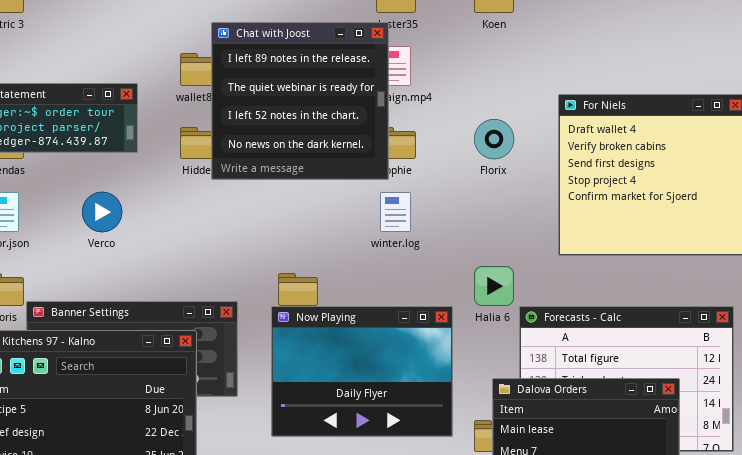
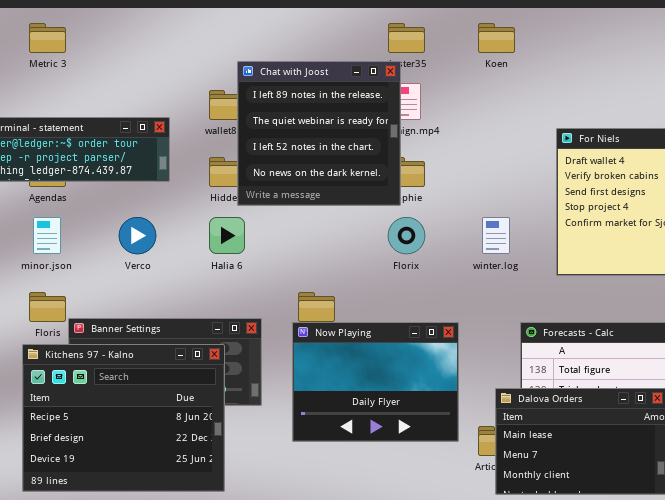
Florix: [474,119,514,159] -> [388,217,425,254], moved
winter.log: [380,192,411,232] -> [482,217,510,254], moved
Halia 6: [474,266,514,306] -> [209,217,245,254], moved

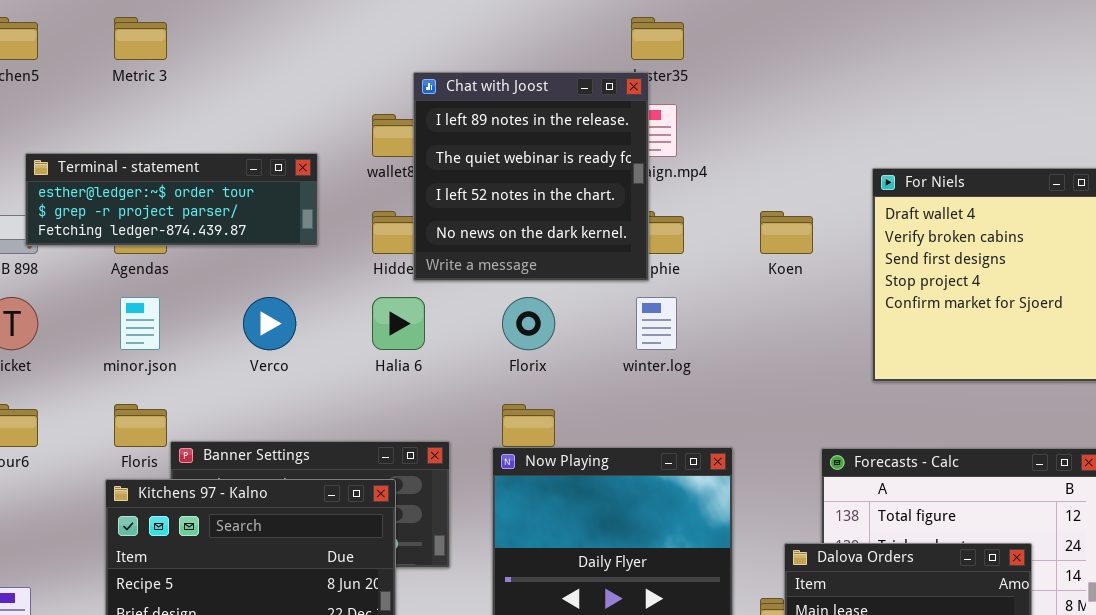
Koen: [478,23,515,53] -> [760,211,813,254], moved
Florix: [388,217,425,254] -> [502,297,555,350], moved
winter.log: [482,217,510,254] -> [636,297,677,350], moved

